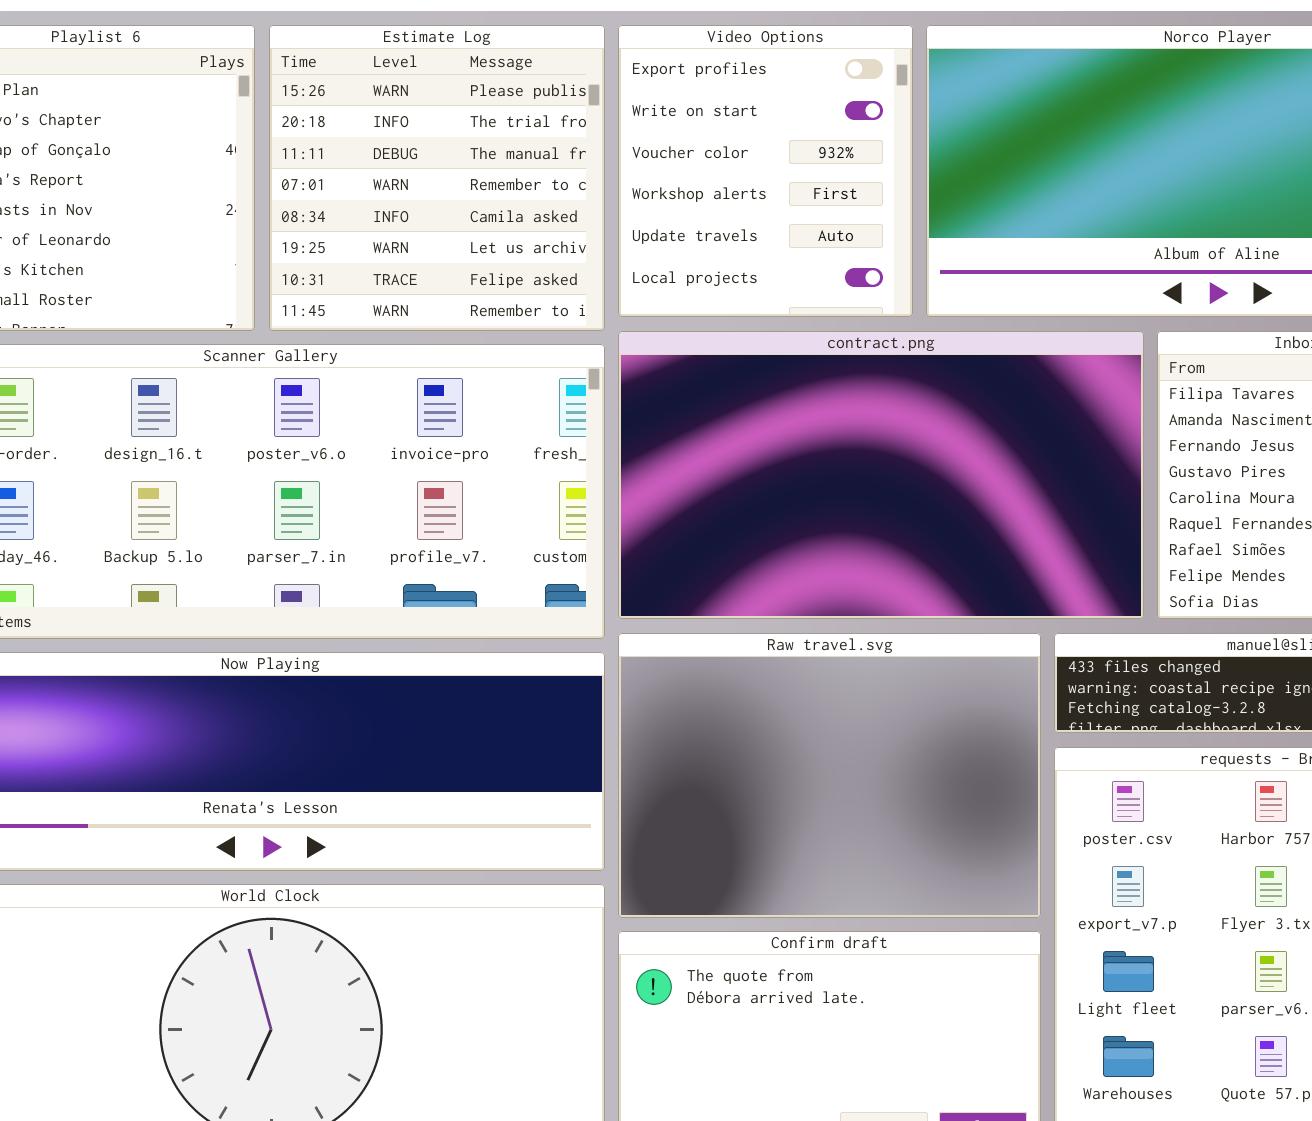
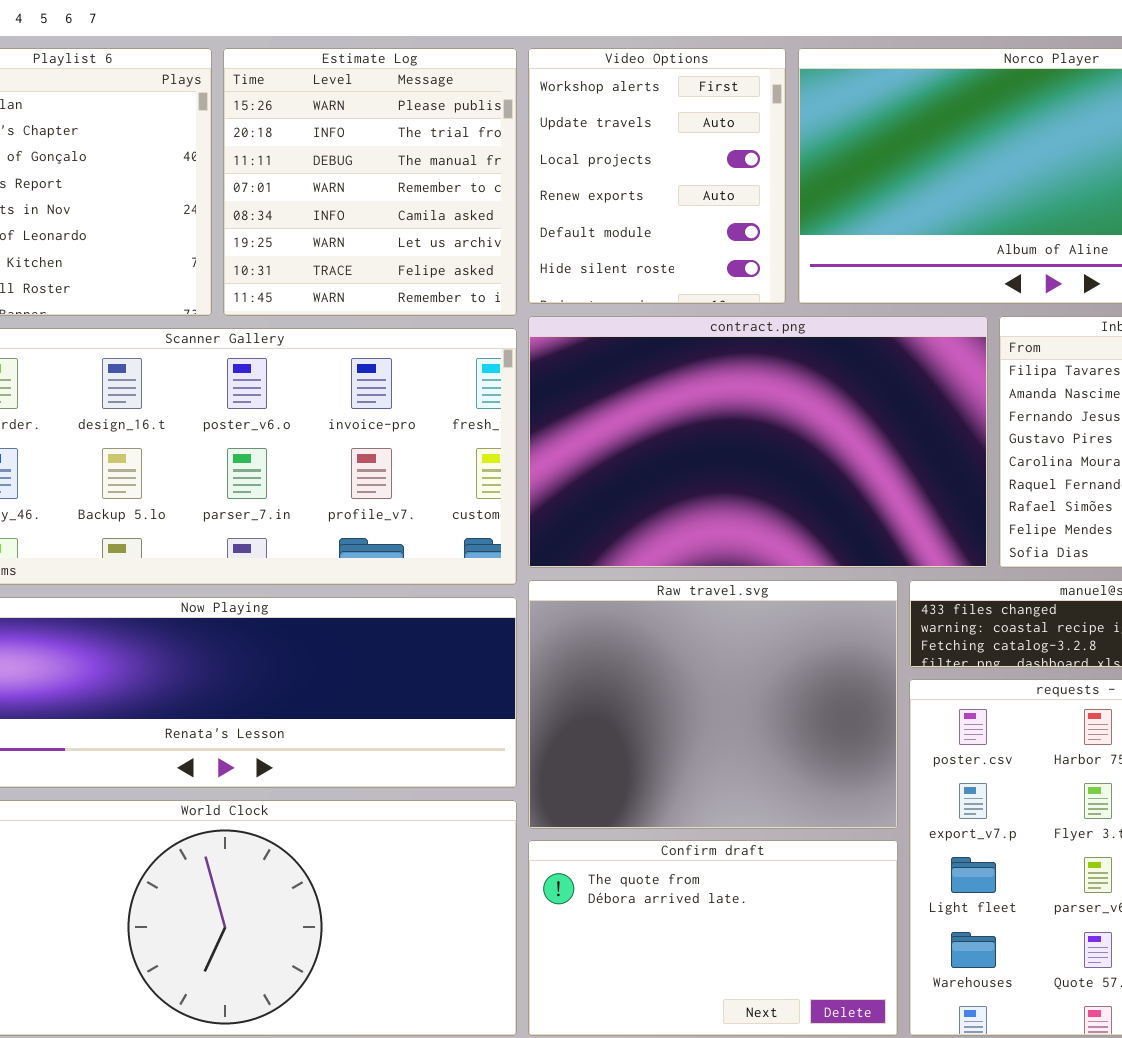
Video Options: [618,25,913,317] -> [528,48,786,304], scrolled down 3 rows

